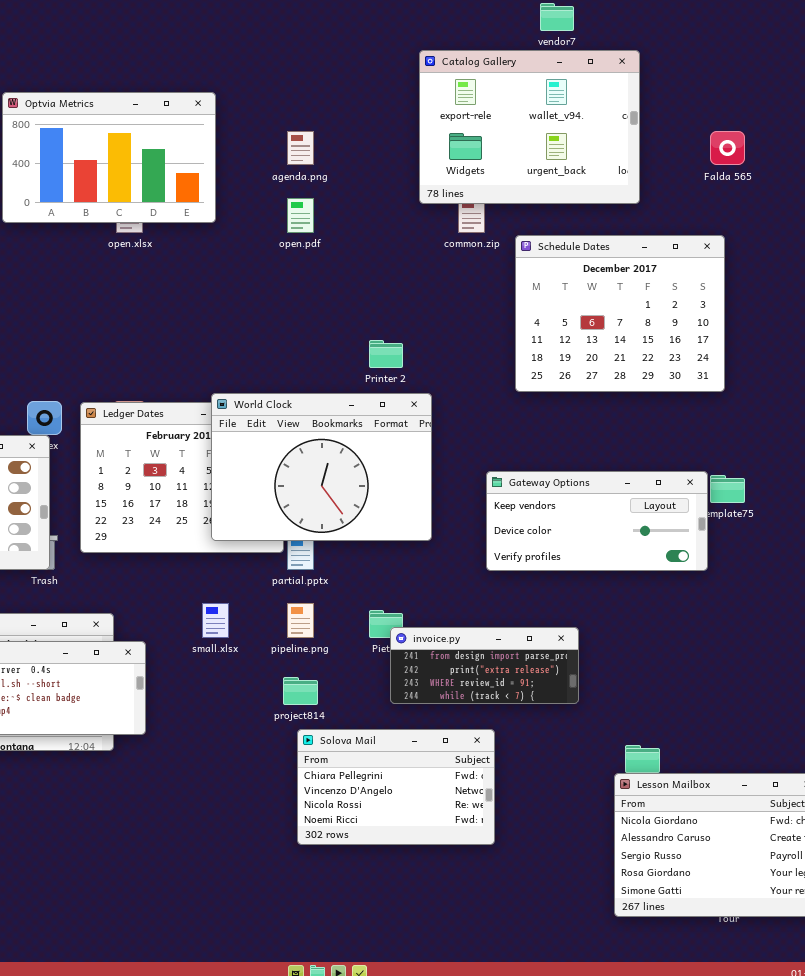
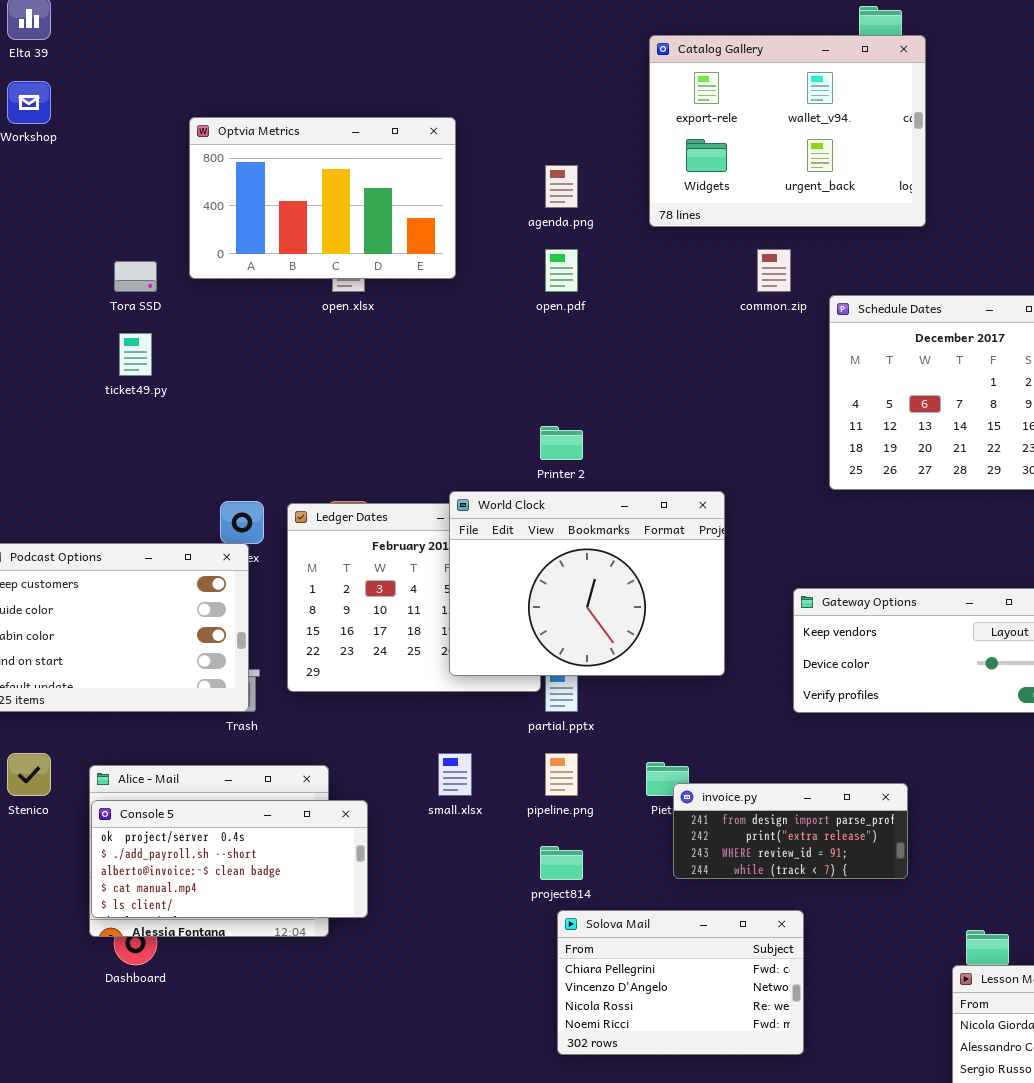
Catalog Gallery: [419,50,640,204] -> [649,35,926,227], moved
Printer 2: [369,340,403,368] -> [540,426,583,460], moved

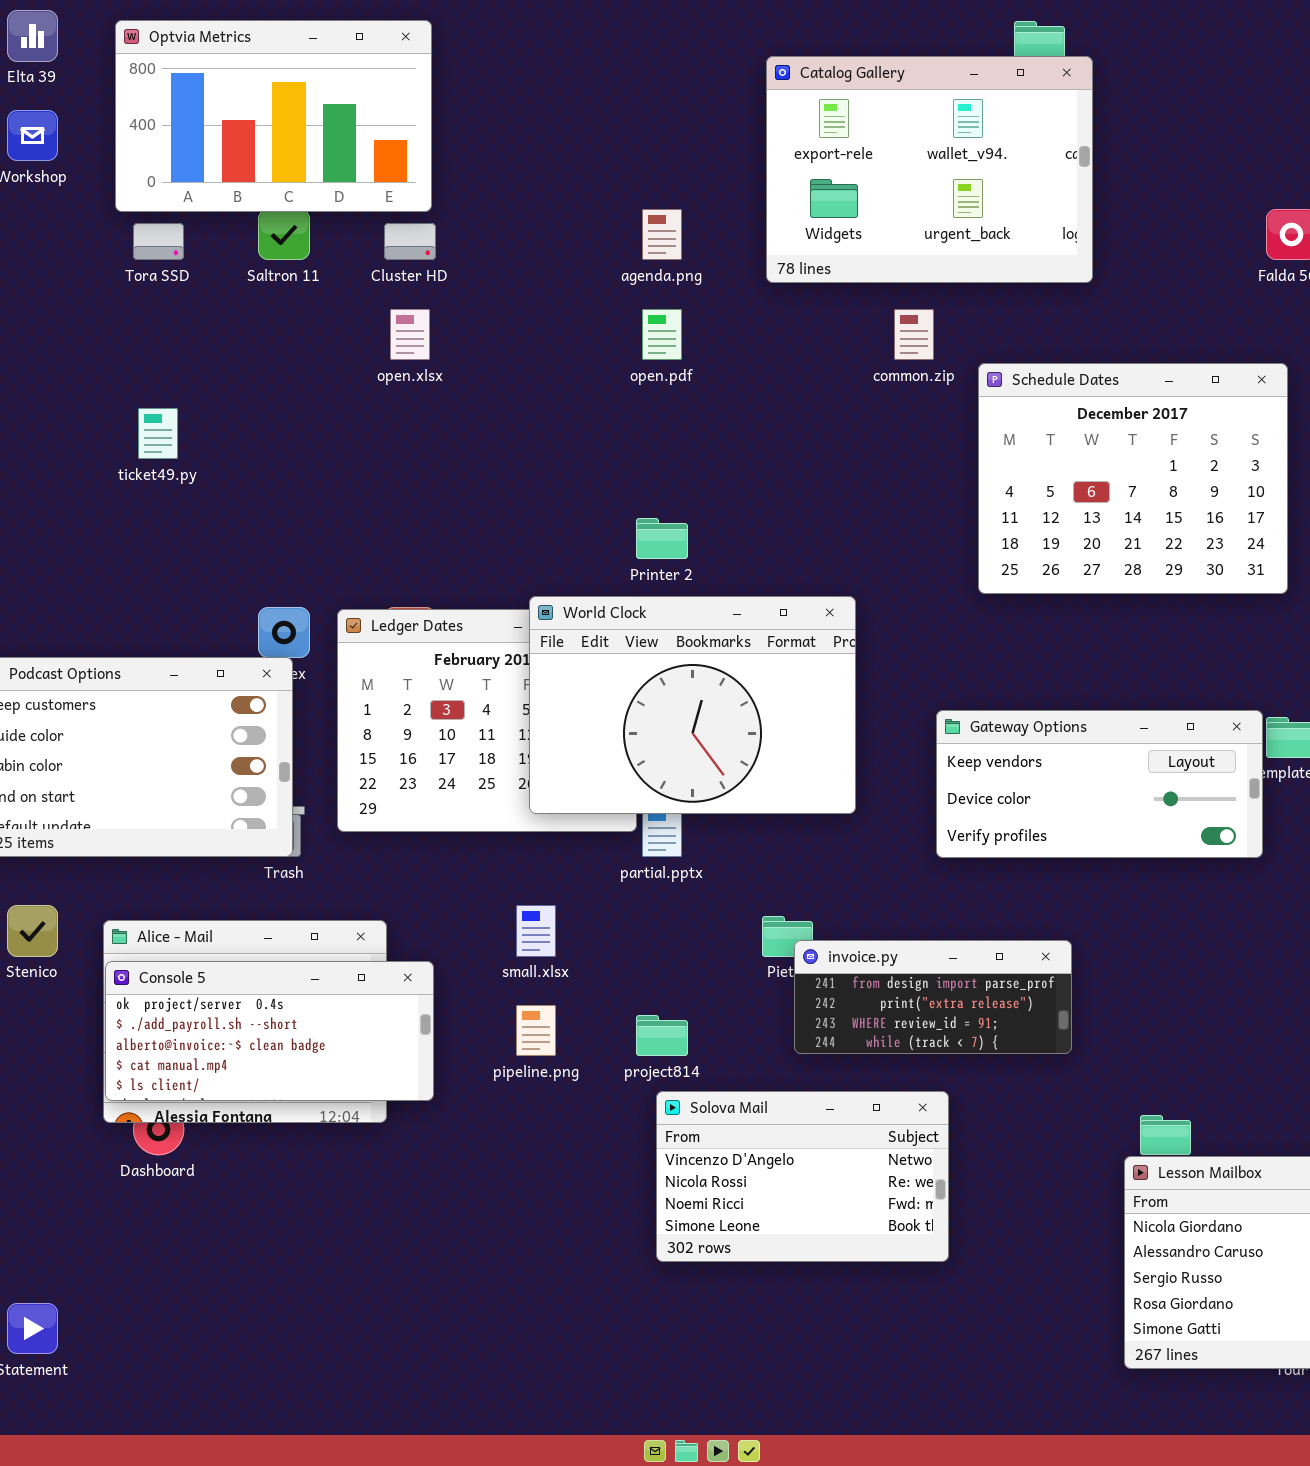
Optvia Metrics: [189,117,456,279] -> [115,20,432,212], moved
Tora SSD: [114,261,157,292] -> [133,223,184,260], moved
pipeline.png: [545,753,578,796] -> [516,1005,556,1056], moved
Solova Mail: [557,910,804,1055] -> [656,1091,949,1262], scrolled down 1 row

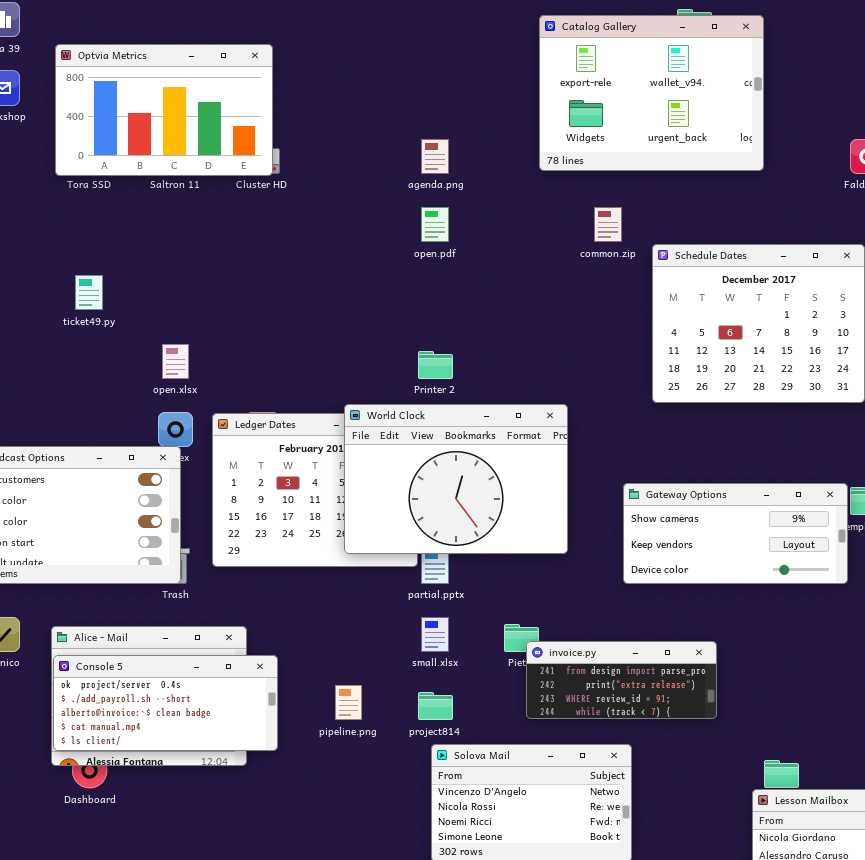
Optvia Metrics: [115,20,432,212] -> [55,44,273,176], moved
Catalog Gallery: [766,56,1093,283] -> [539,15,764,171], moved
open.xlsx: [390,309,430,360] -> [162,344,189,379], moved
Gateway Options: [936,710,1263,858] -> [623,483,848,584], scrolled up 1 row
small.xlsx: [516,905,556,957] -> [421,617,449,652], moved

